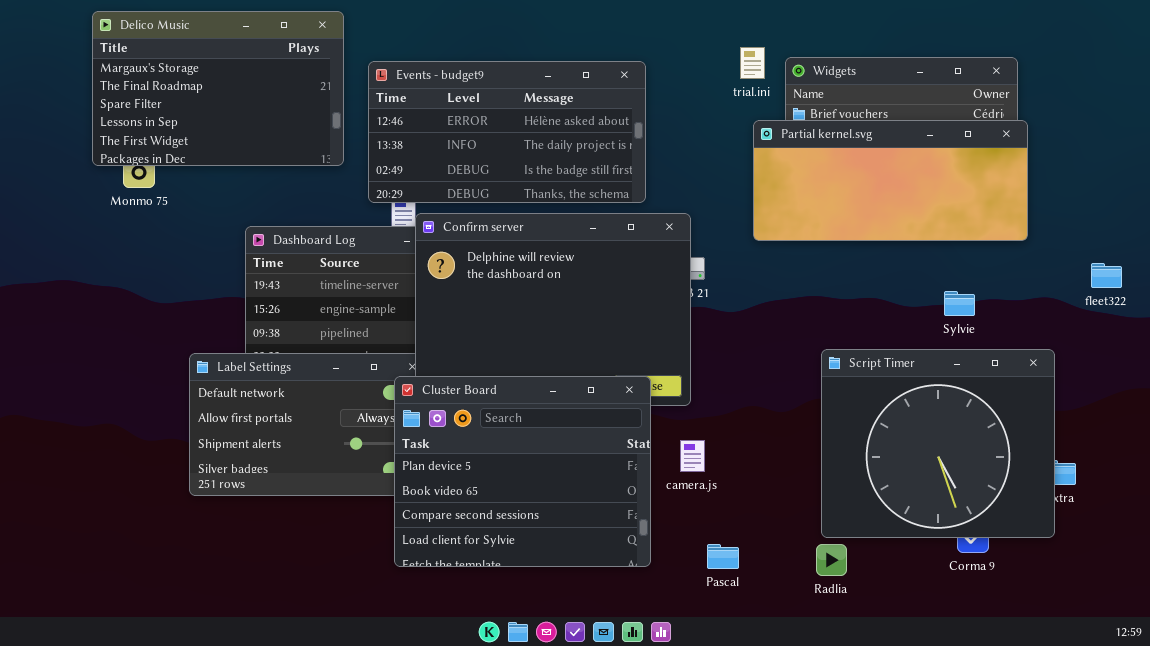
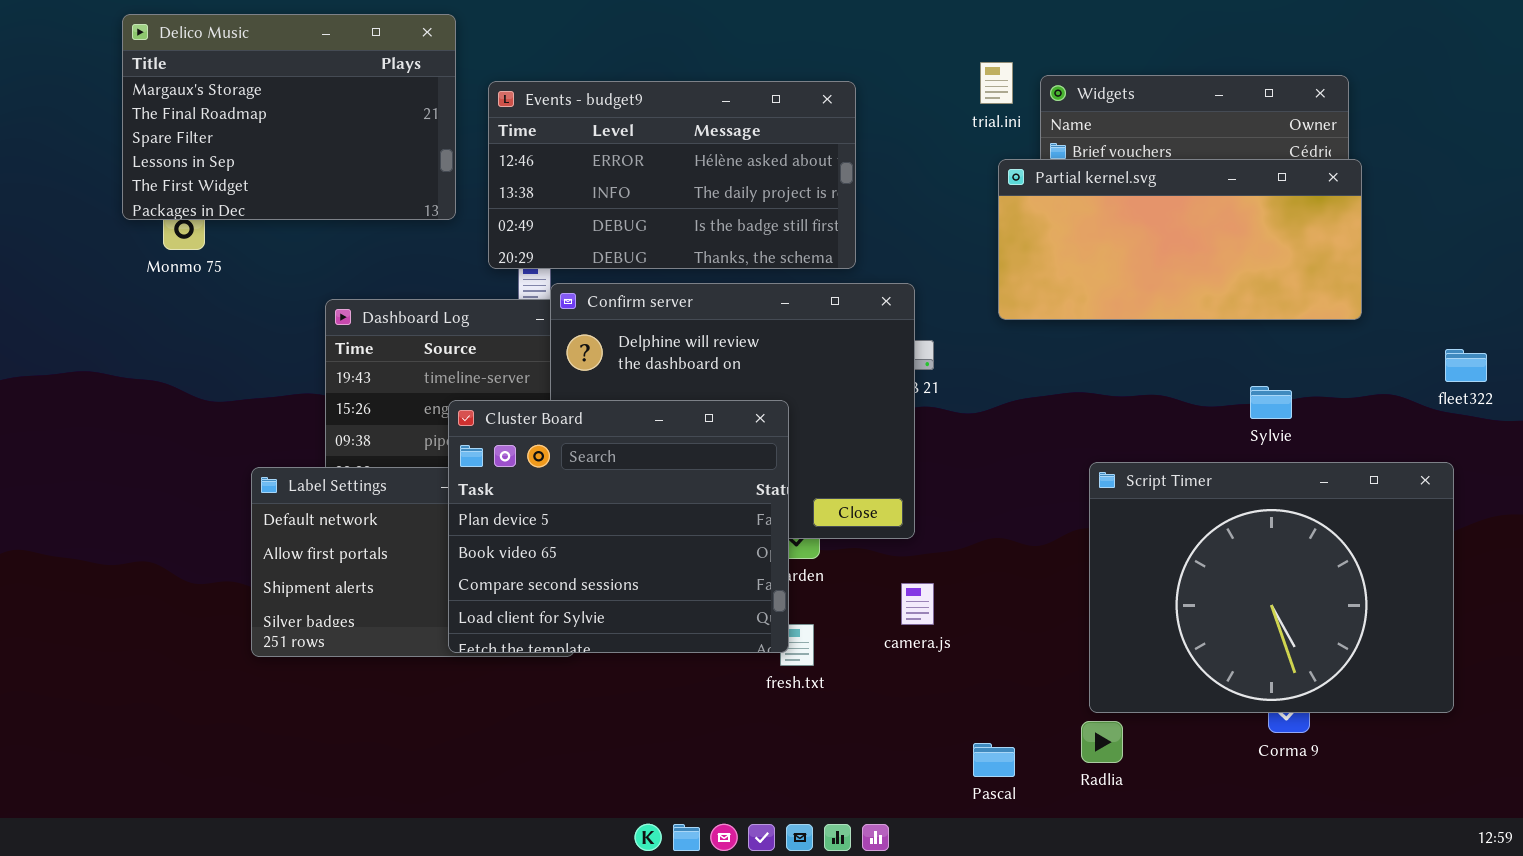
Script Timer: [821,349,1055,538] -> [1089,462,1454,713], resized
Cluster Board: [394,376,651,567] -> [448,400,789,653], moved
Pascal: [707,544,739,569] -> [973,743,1015,777], moved

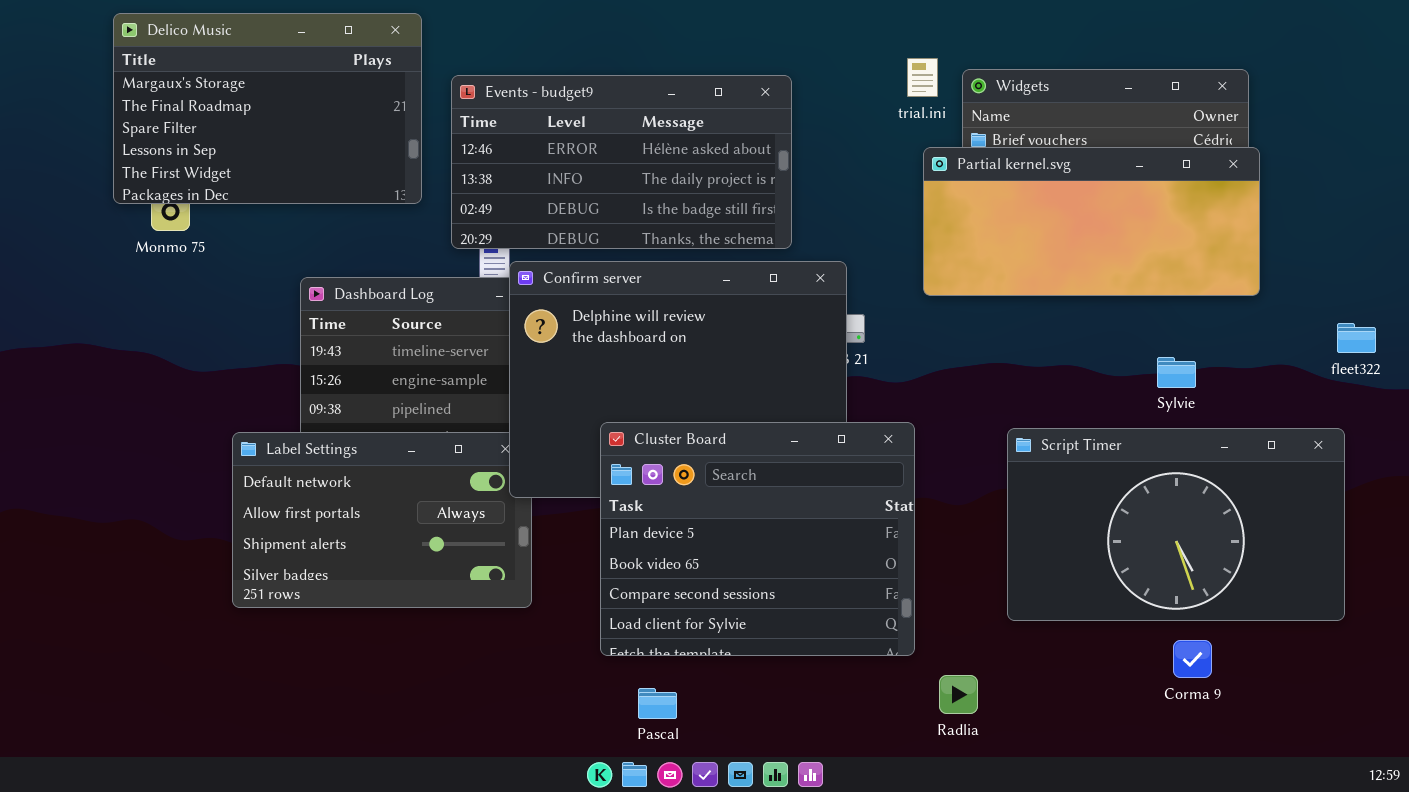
Cluster Board: [448,400,789,653] -> [600,422,915,656], moved
Script Timer: [1089,462,1454,713] -> [1007,428,1345,621], resized
Radlia: [1081,721,1123,763] -> [939,675,978,714], moved
Pascal: [973,743,1015,777] -> [638,688,677,719], moved

